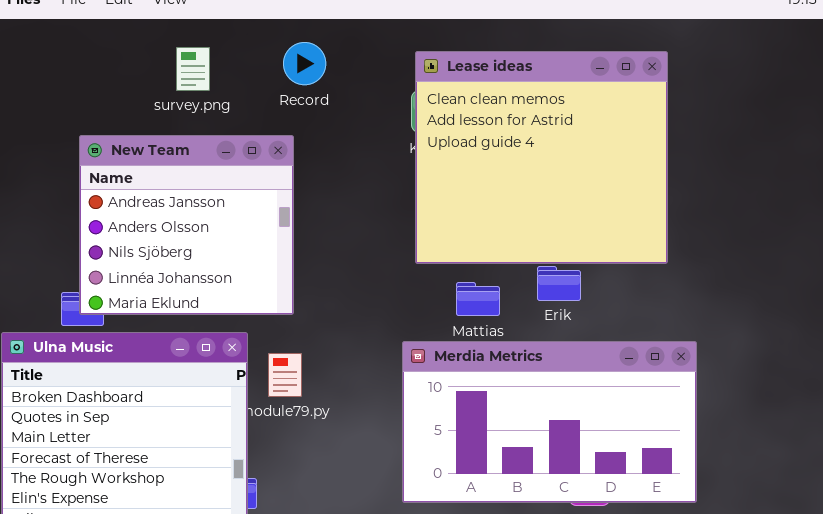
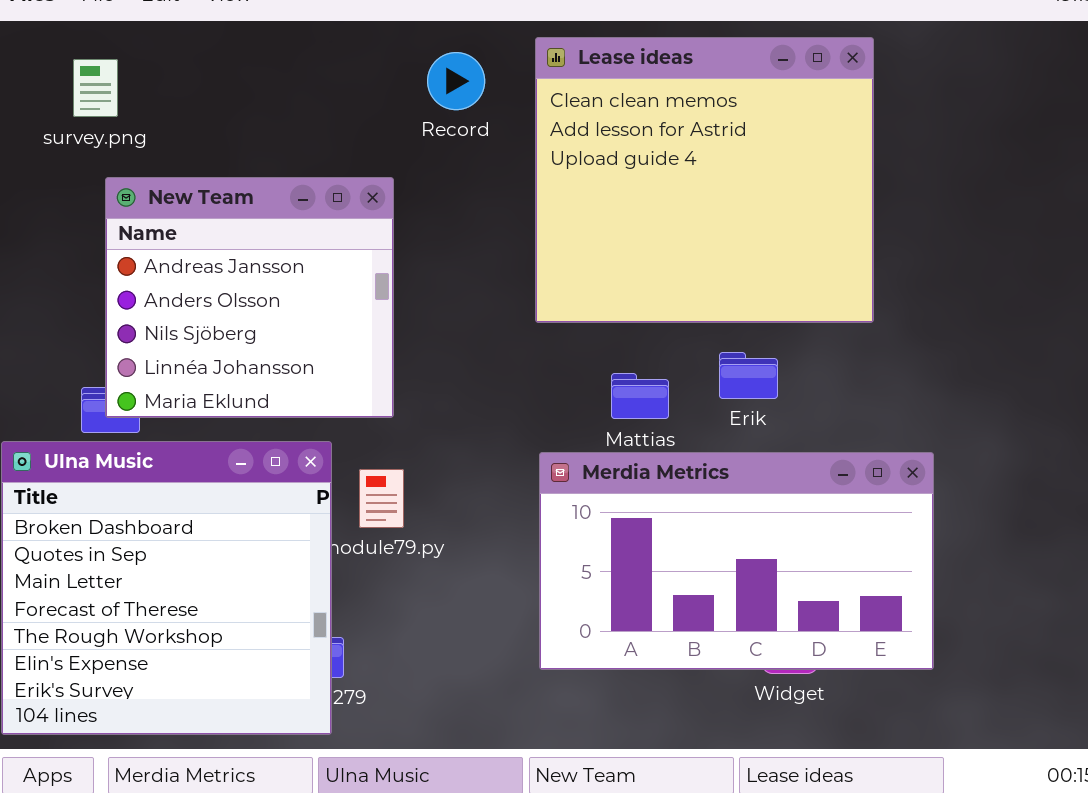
Record: [283,42,326,85] -> [427,52,485,110], moved
survey.png: [176,47,210,91] -> [73,59,118,117], moved
Lease ideas: [415,51,668,264] -> [535,37,874,323], moved

